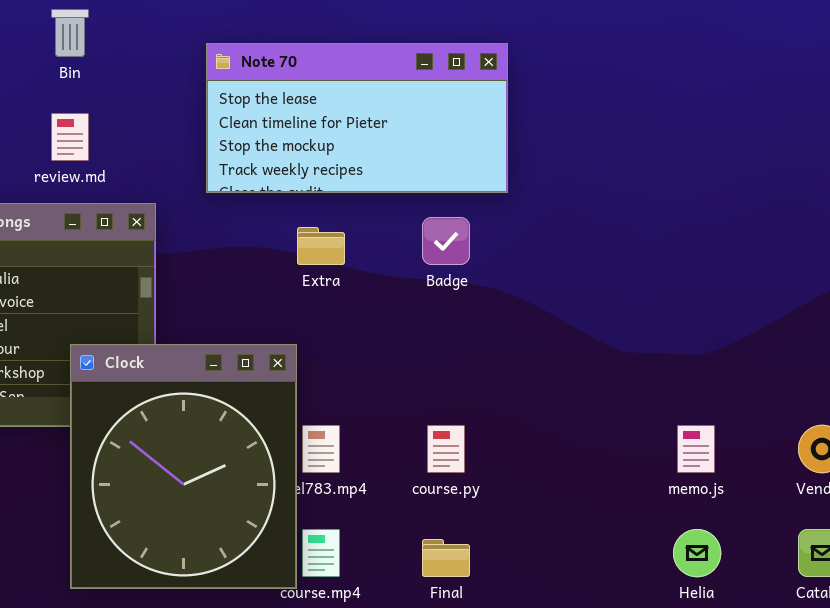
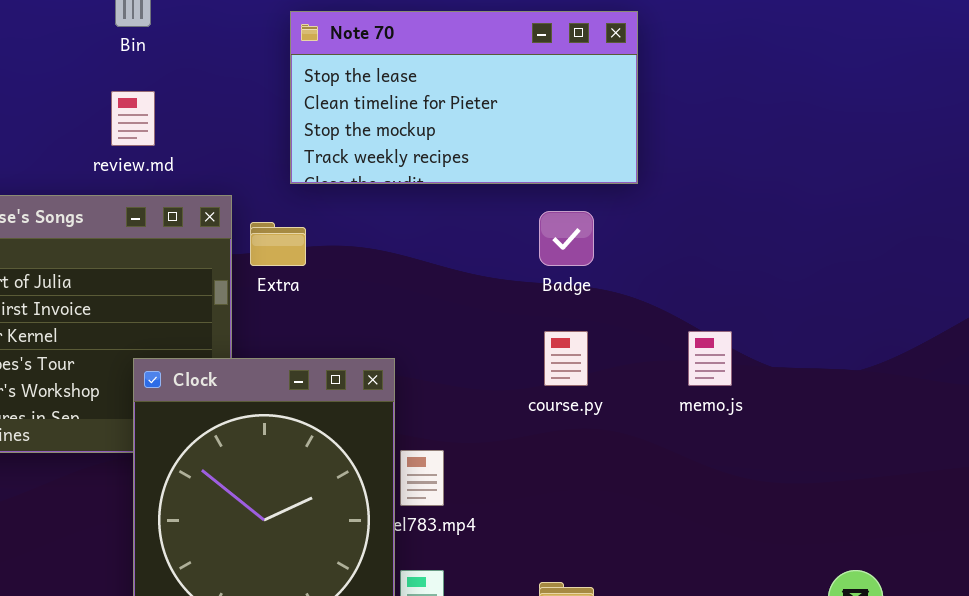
Extra: [297,227,345,265] -> [250,222,306,266], moved
course.py: [427,425,465,473] -> [544,331,588,386], moved
memo.js: [677,425,715,473] -> [688,331,732,386], moved

